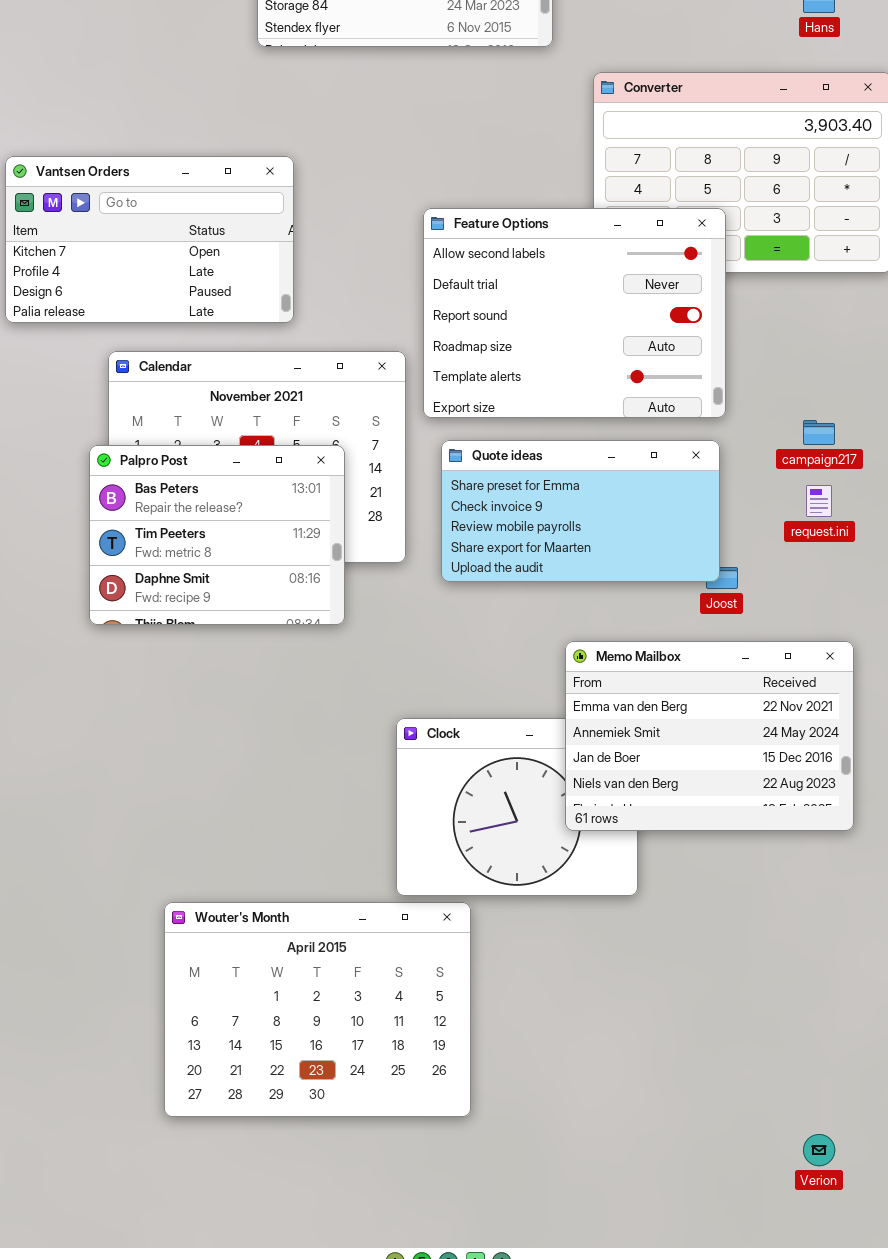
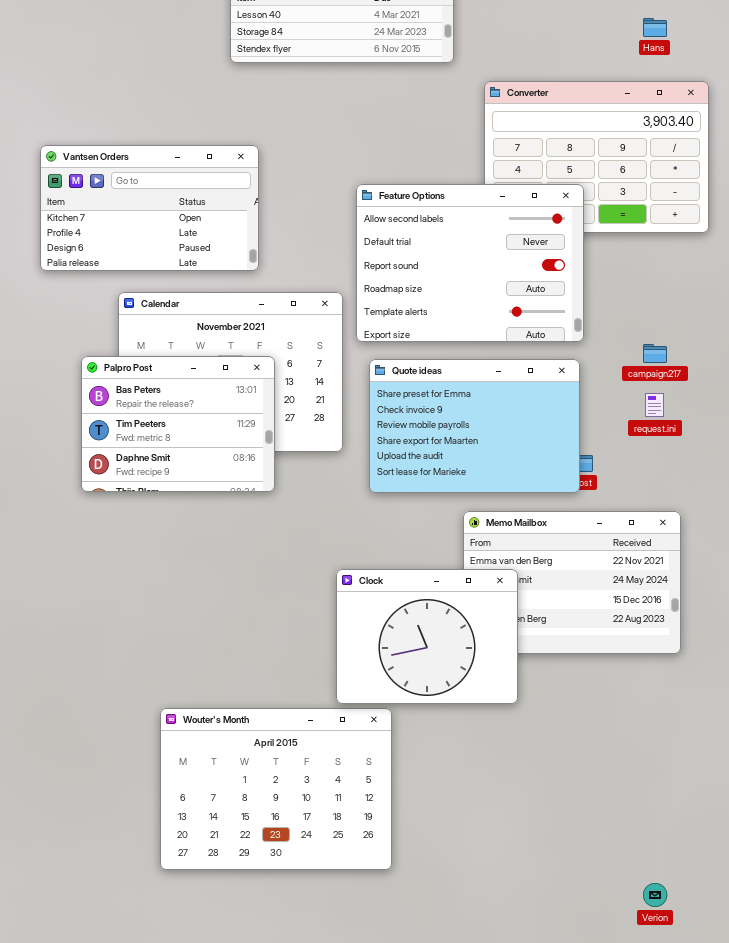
Quote ideas: [441,440,720,582] -> [369,359,580,493], resized
Palpro Post: [89,445,345,625] -> [81,356,275,492], moved
Clock: [396,718,638,896] -> [336,569,518,704], raised

